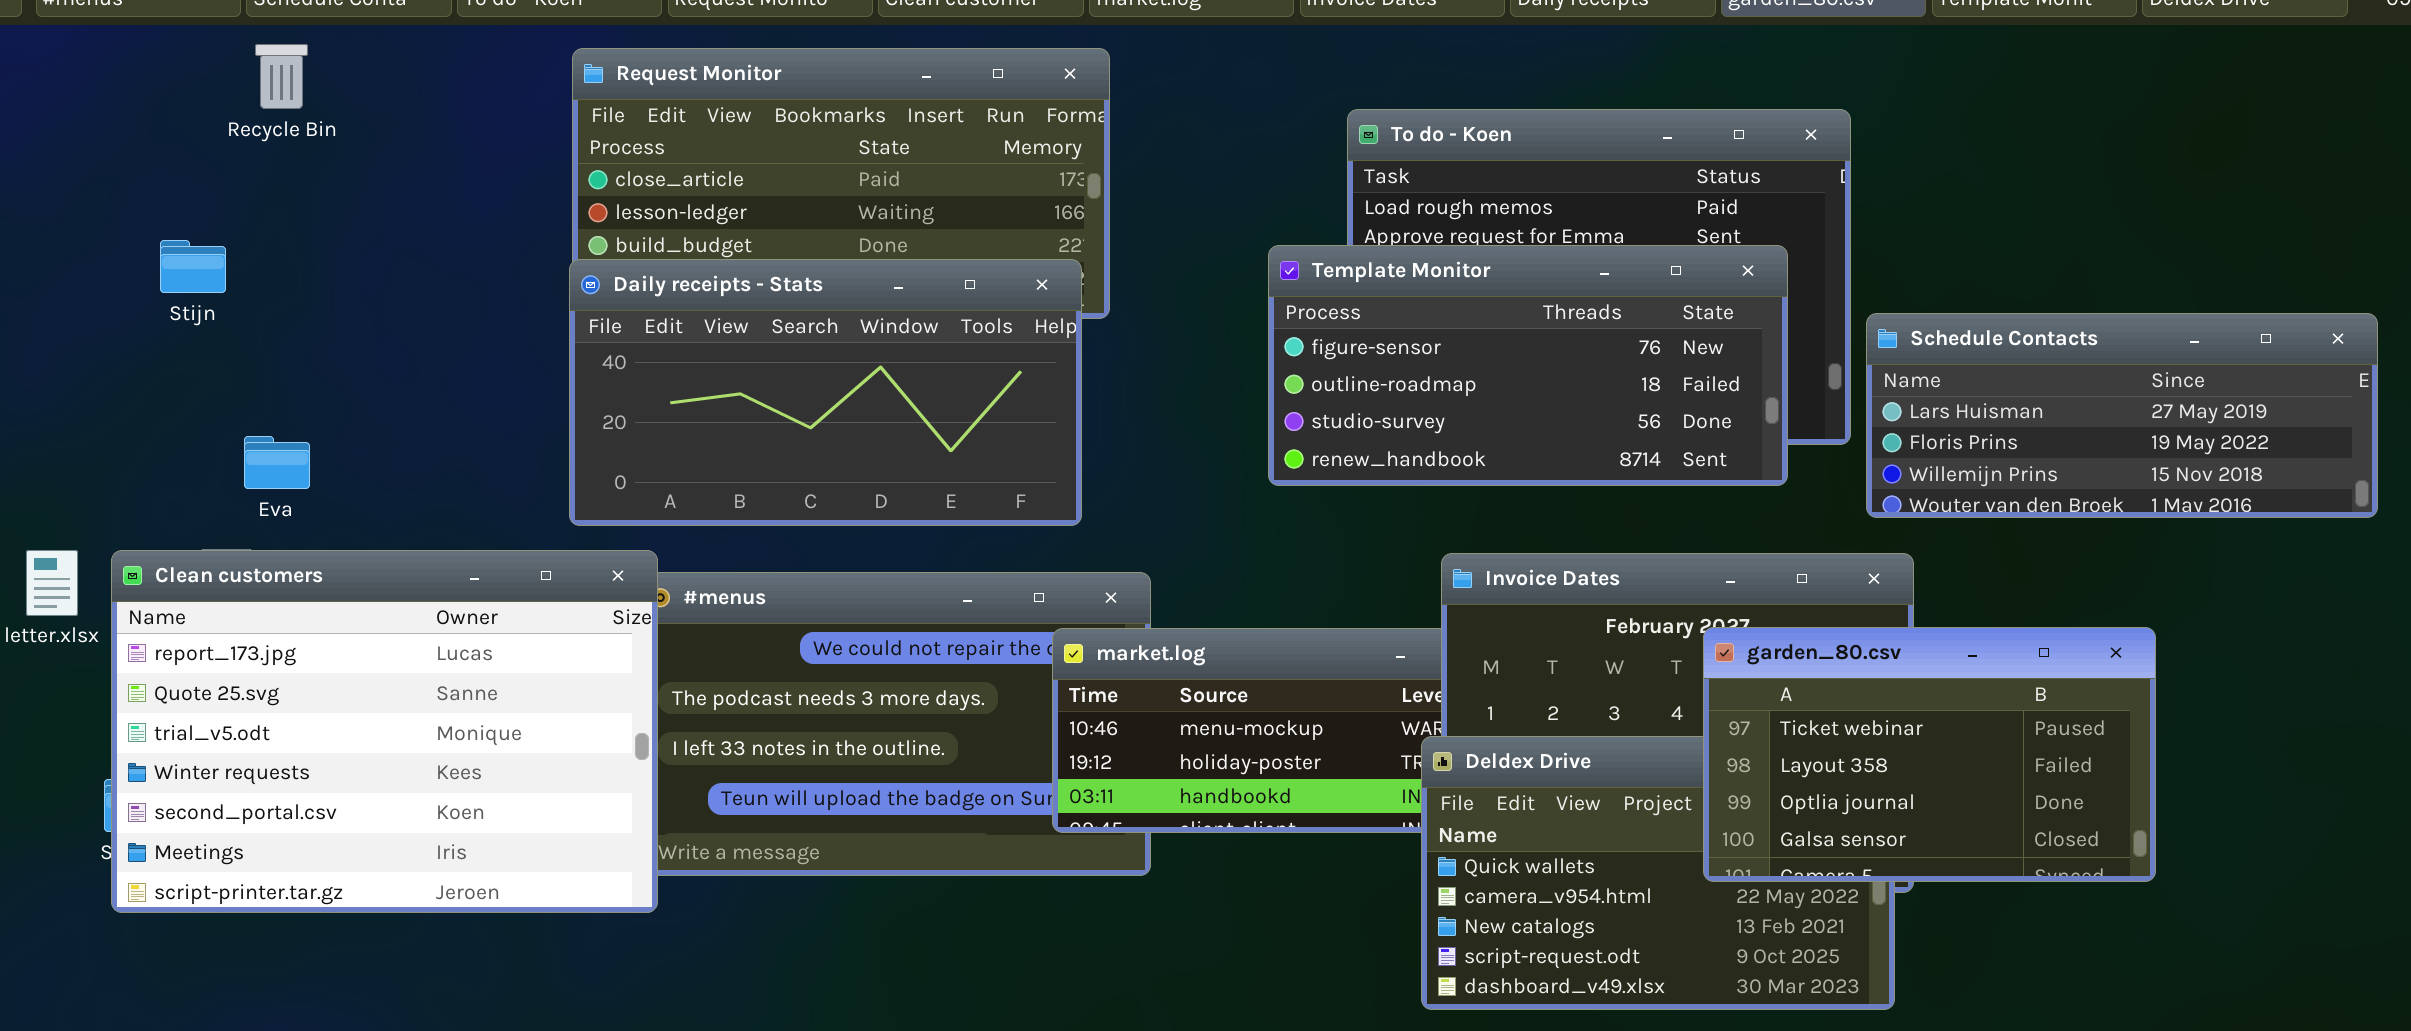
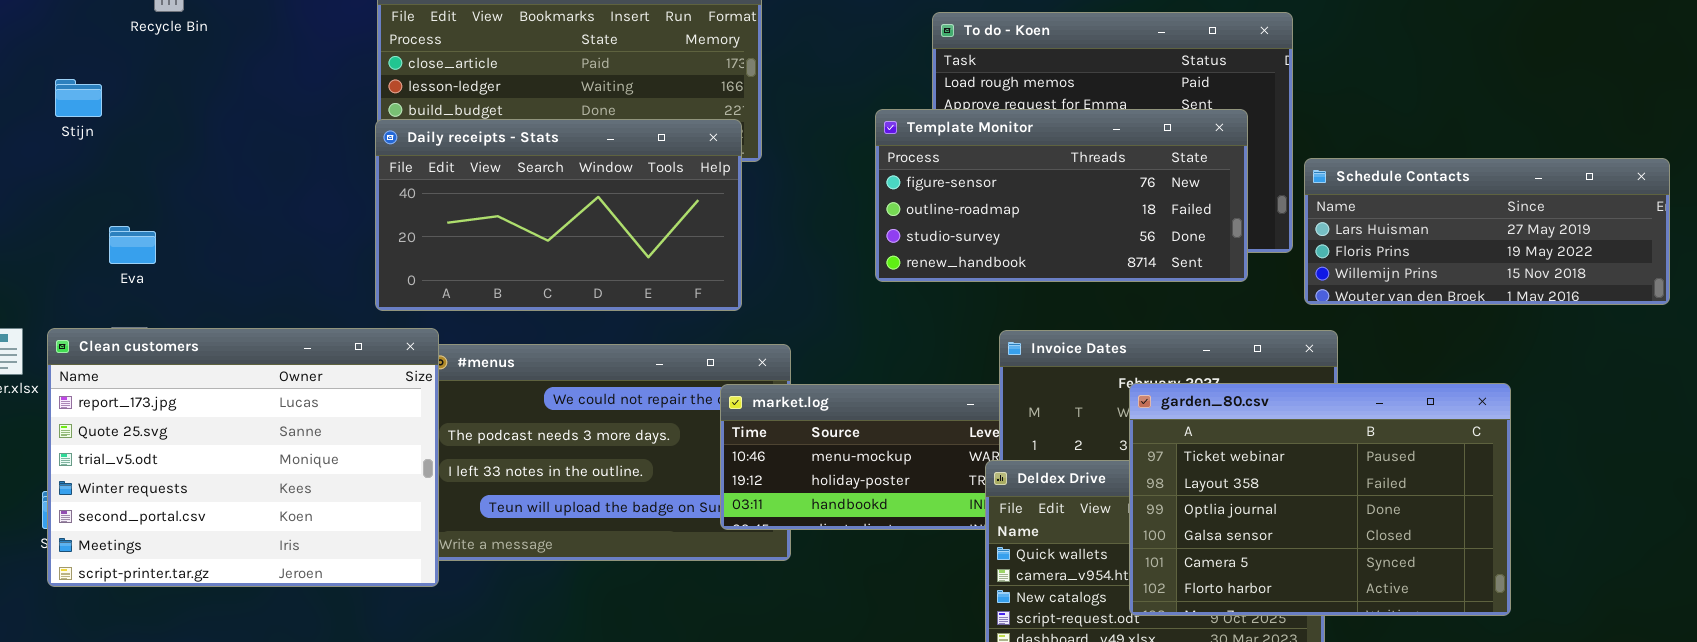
Stijn: [160,240,226,293] -> [55,79,102,117], moved
Eva: [244,436,310,489] -> [109,226,156,264], moved
garden_80.csv: [1703,627,2156,882] -> [1129,383,1511,616], resized

